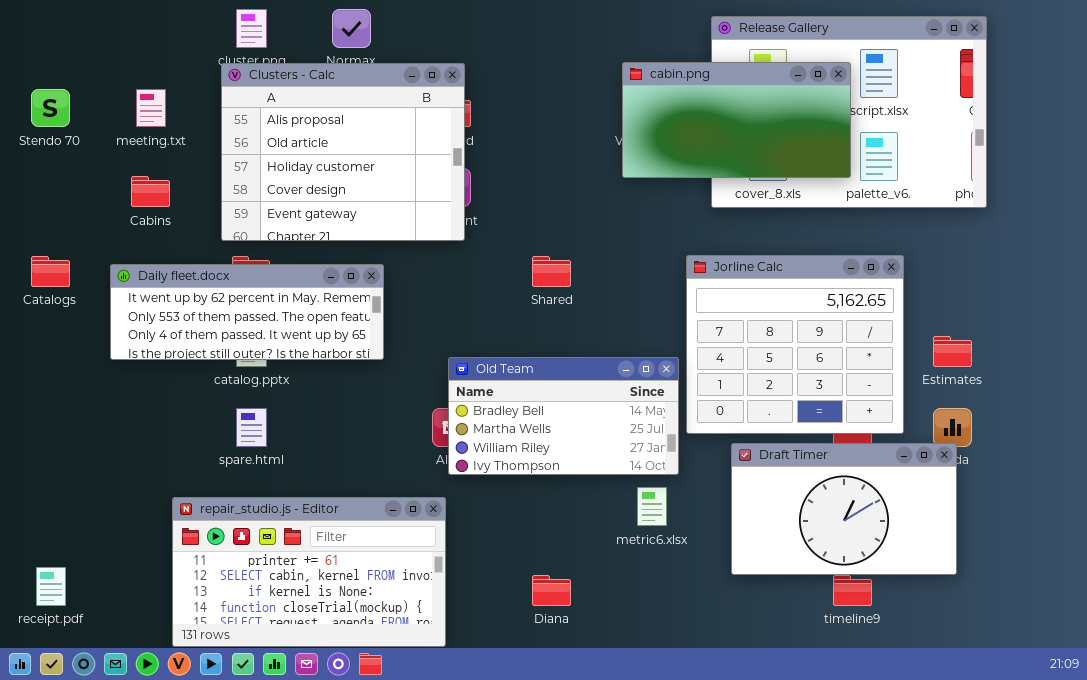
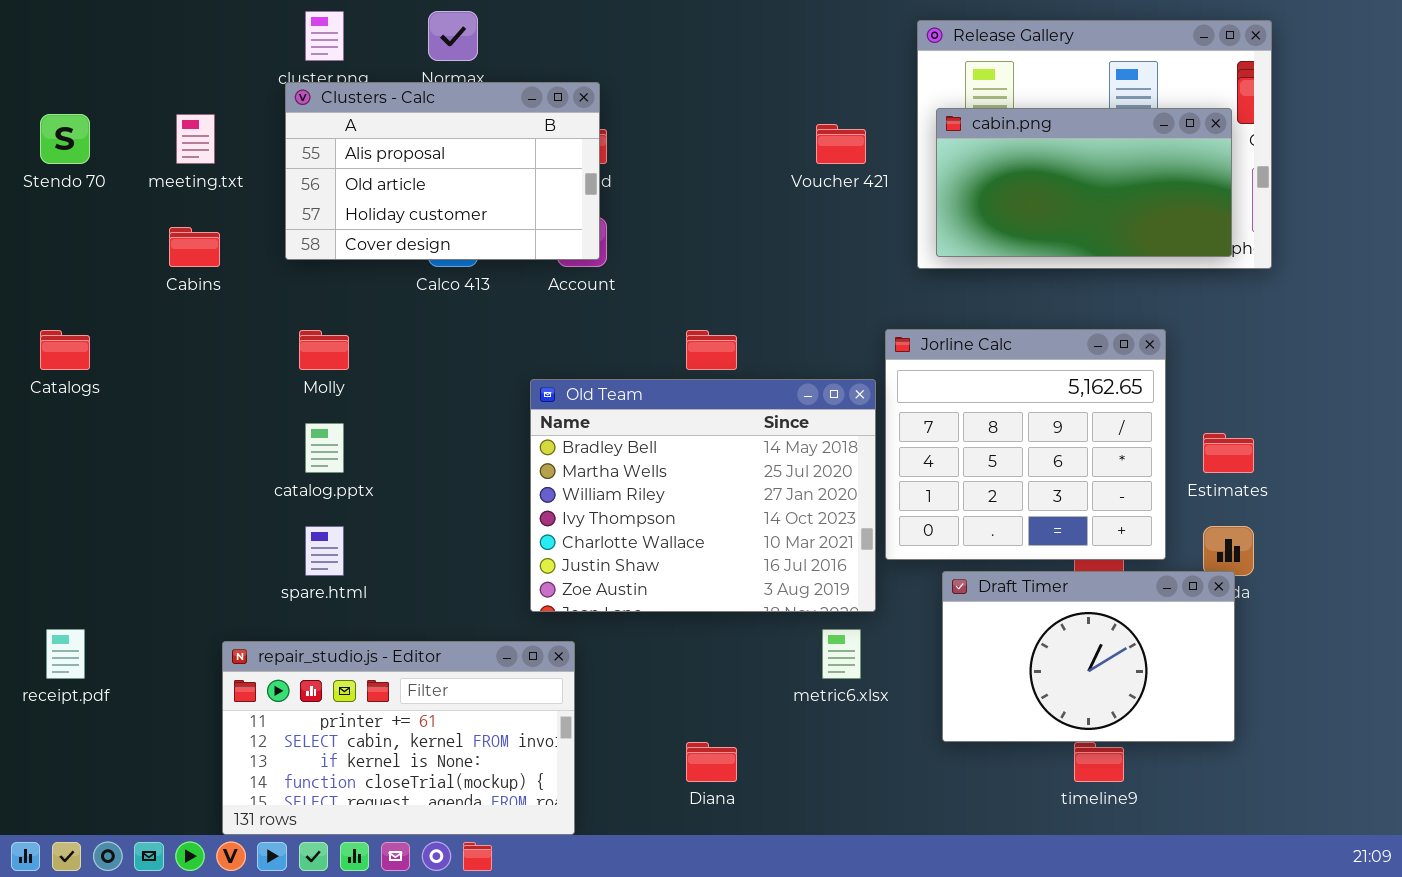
cabin.png: [622,62,851,178] -> [936,108,1232,257], moved
Clusters - Calc: [221,63,465,241] -> [285,82,600,260], resized
Daily fleet.docx: [110,264,384,360] -> none, closed
Old Team: [448,357,679,475] -> [530,379,876,612], resized
receipt.pdf: [36,567,66,606] -> [46,629,85,679], moved

